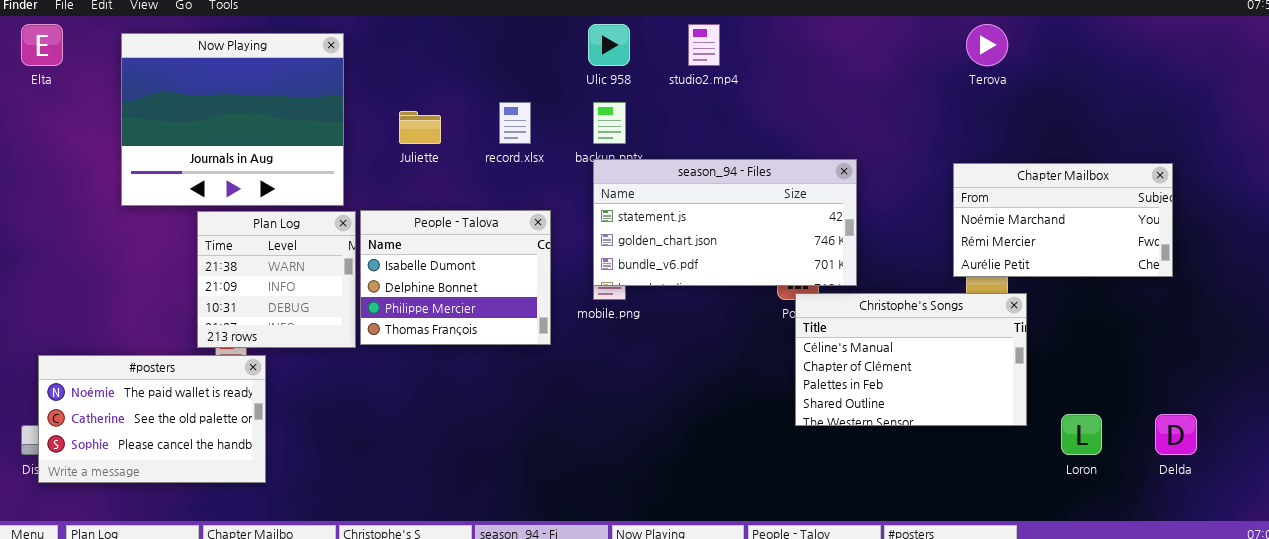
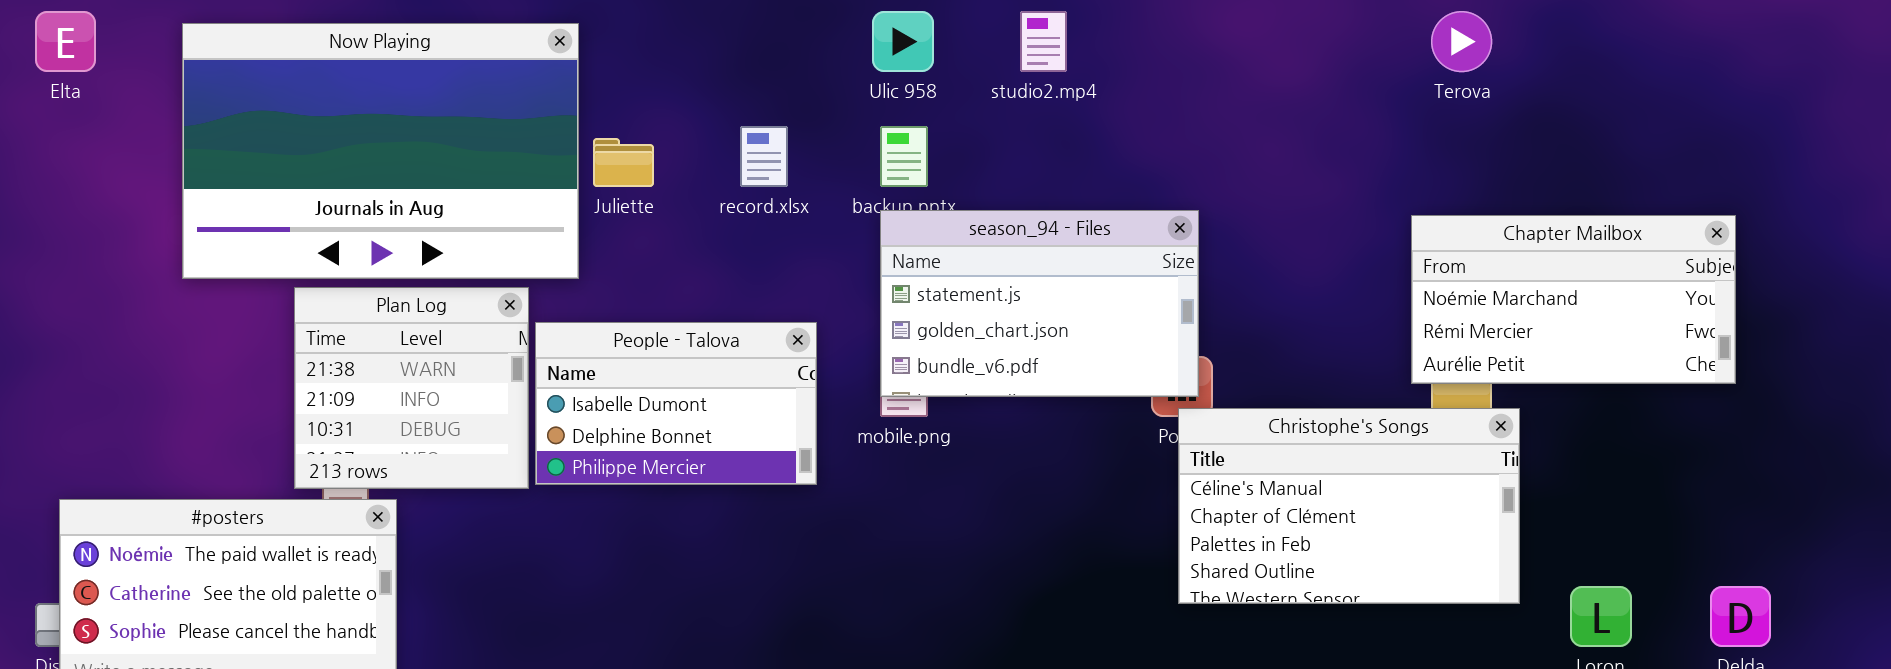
Now Playing: [121,33,344,206] -> [182,23,579,279], resized
season_94 - Files: [593,159,857,286] -> [880,210,1199,397], resized
People - Talova: [360,210,551,345] -> [535,322,817,485], resized

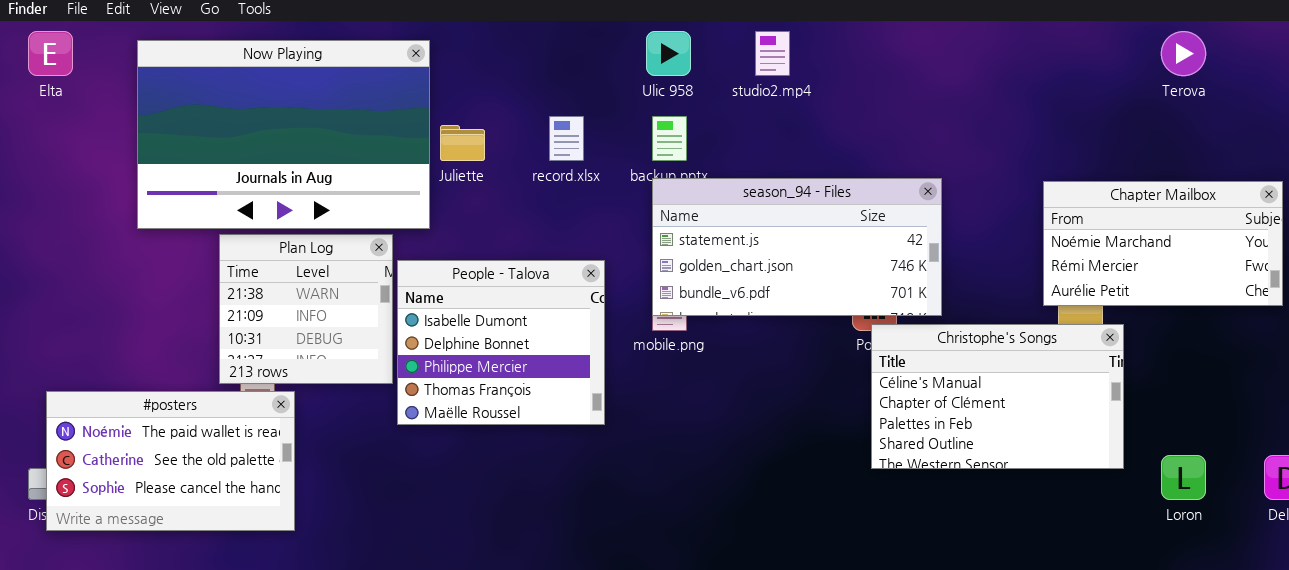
Terova: [1431,11,1492,72] -> [1161,31,1206,76], moved
season_94 - Files: [880,210,1199,397] -> [652,178,942,316], resized
People - Talova: [535,322,817,485] -> [397,260,605,425], resized

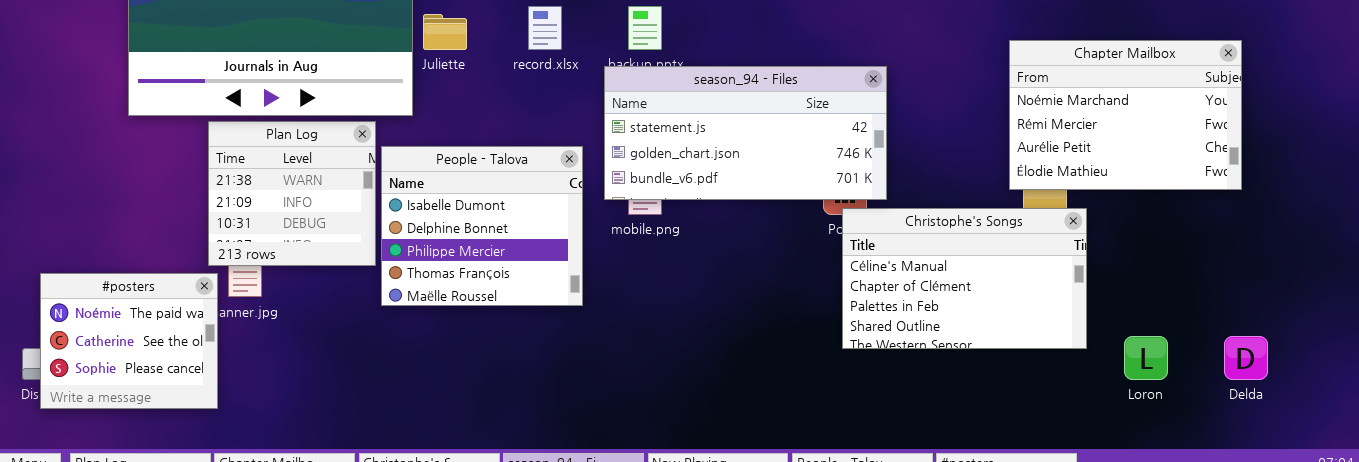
season_94 - Files: [652,178,942,316] -> [604,66,887,200], moved
Chapter Mailbox: [1043,181,1283,306] -> [1009,40,1242,190], resized
#posters: [46,391,295,531] -> [40,273,218,409], resized

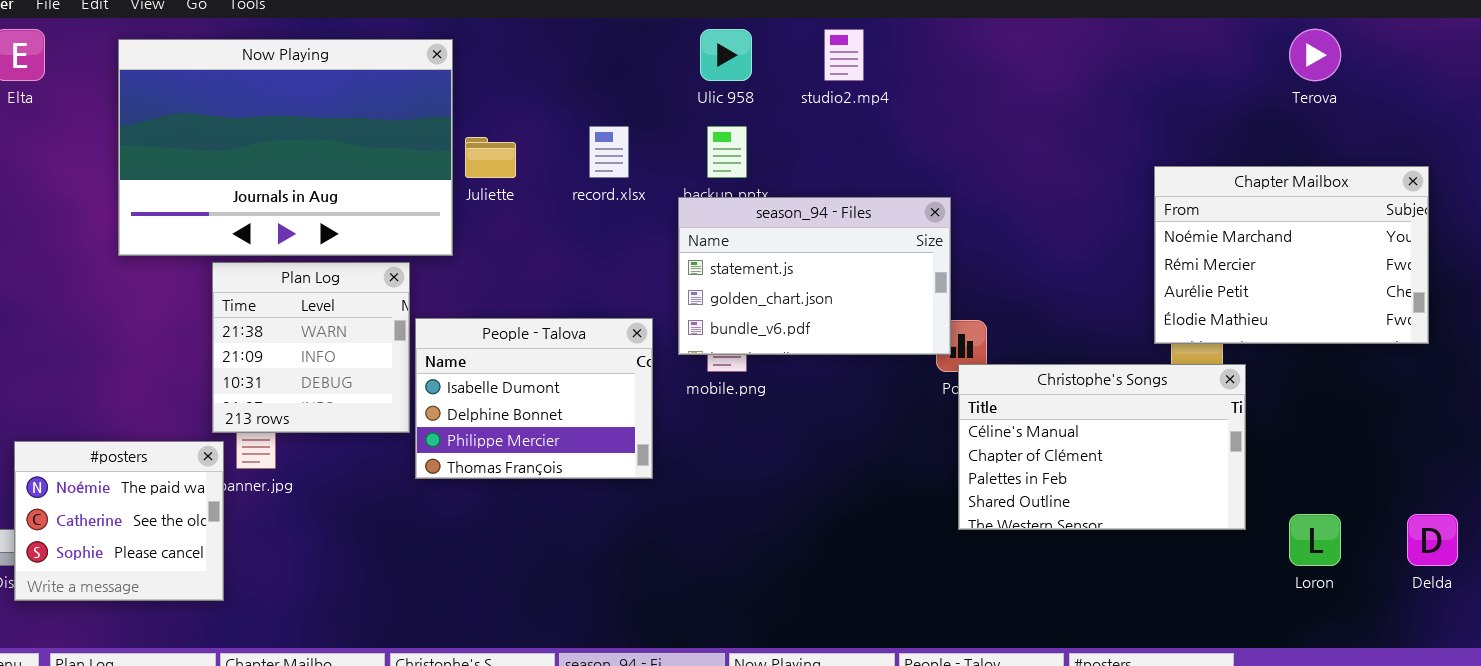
season_94 - Files: [604,66,887,200] -> [678,197,951,355], resized
People - Talova: [381,146,583,306] -> [415,318,653,479], resized

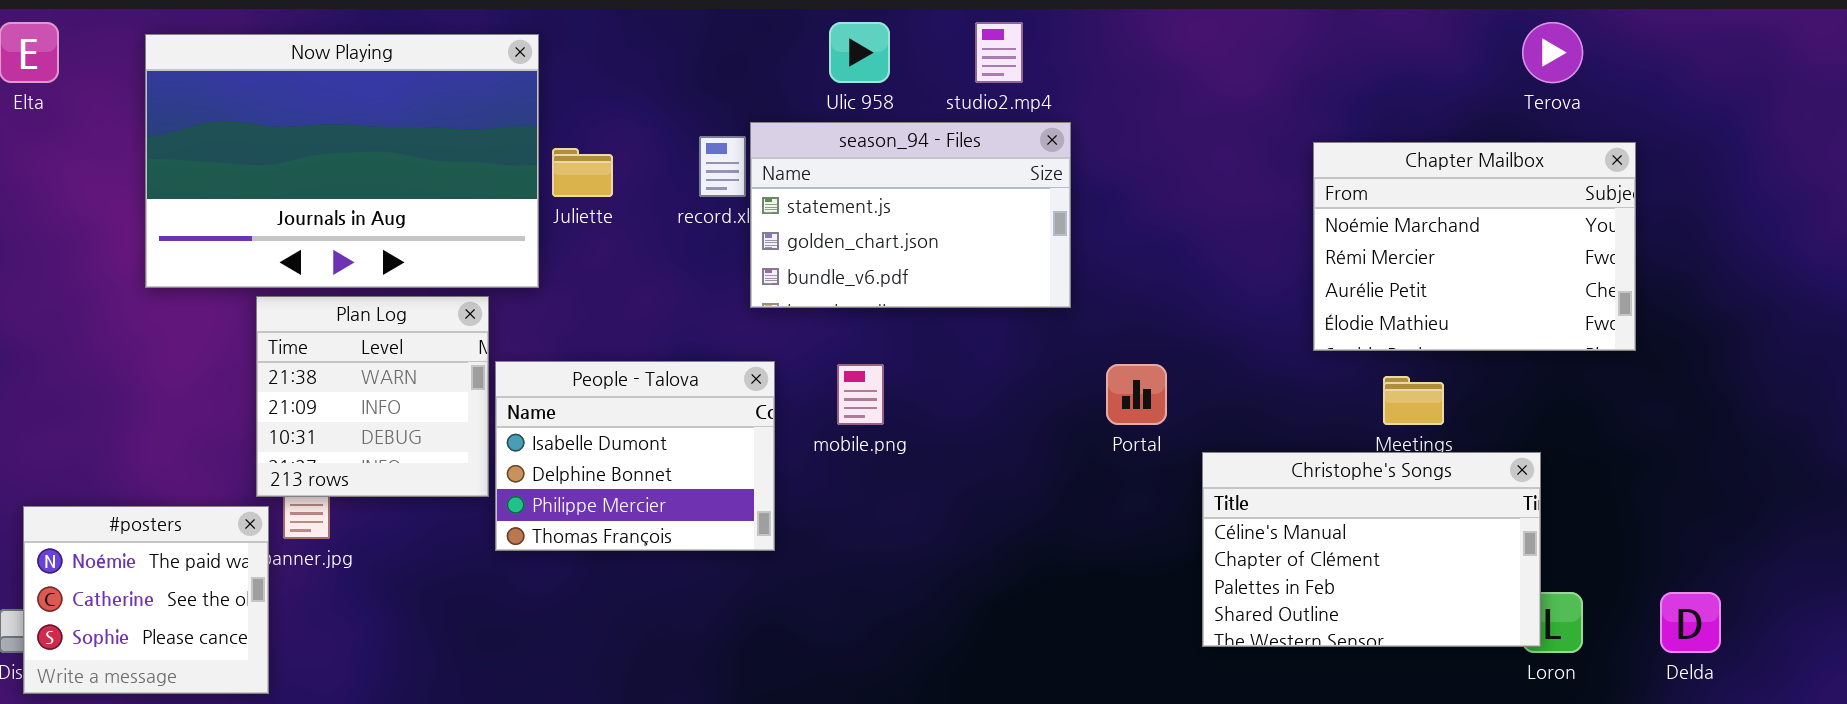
Chapter Mailbox: [1154,166,1429,344] -> [1313,142,1636,351], moved
season_94 - Files: [678,197,951,355] -> [750,122,1071,308], moved
Christophe's Songs: [958,364,1246,530] -> [1202,452,1541,647], moved

